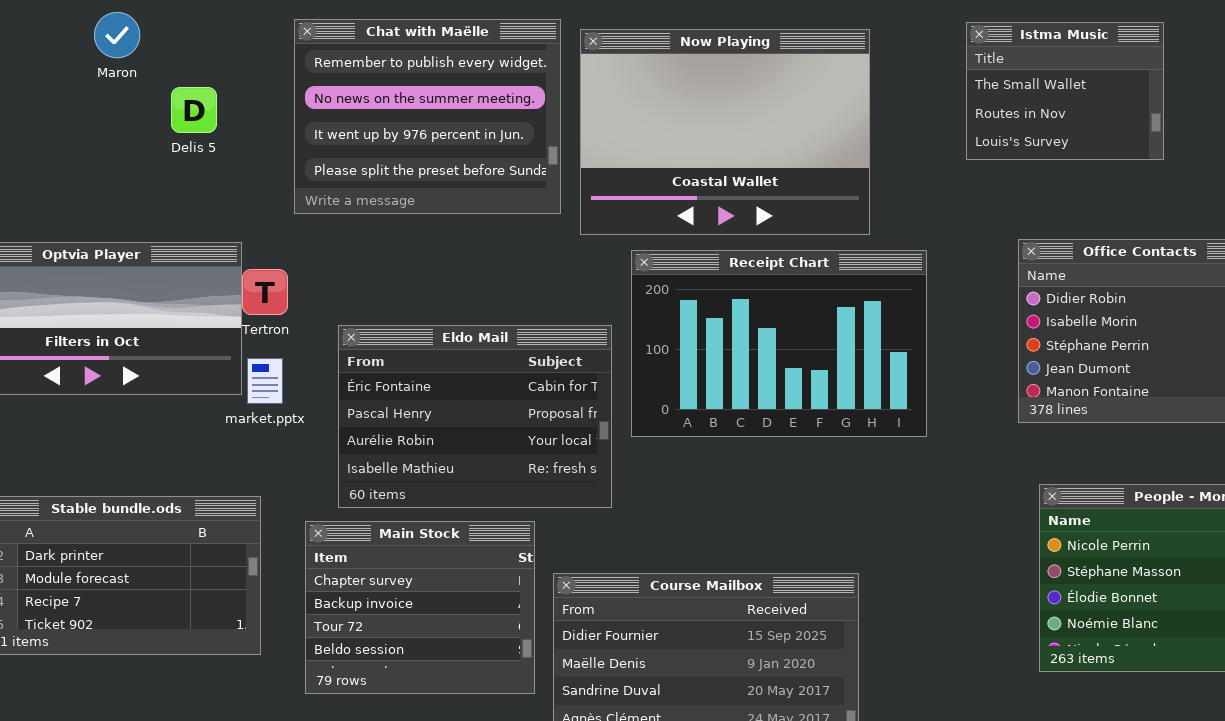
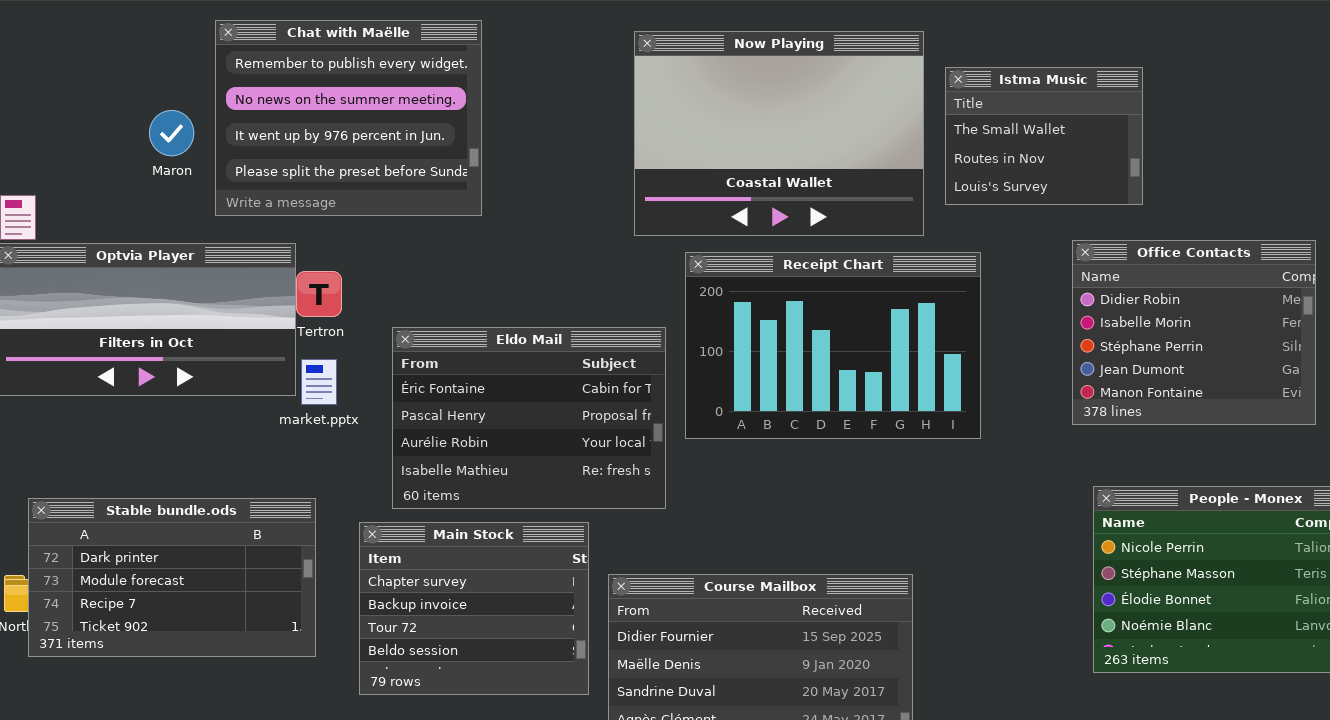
Maron: [94,12,140,58] -> [149,110,194,156], moved
Chat with Maëlle: [294,19,561,214] -> [215,20,482,216], moved
Istma Music: [966,22,1164,160] -> [945,67,1143,205], moved

